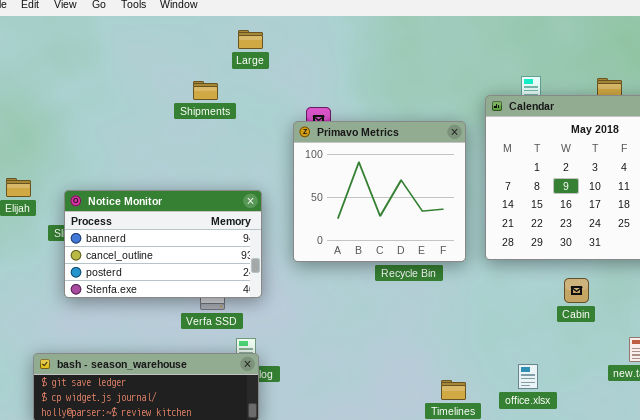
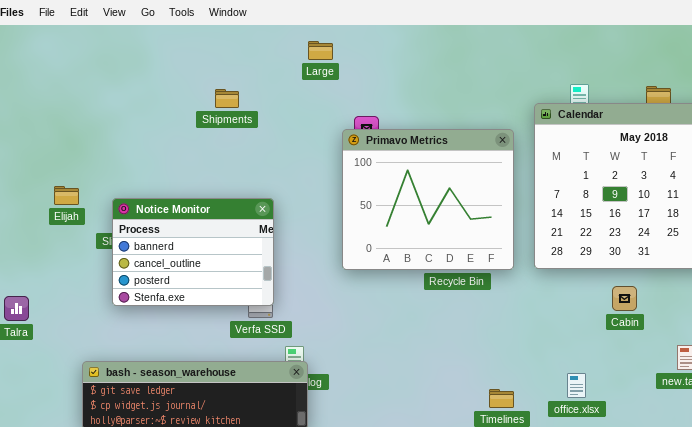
Large: [238,30,263,49] -> [308,41,333,60], moved
Shipments: [193,81,218,100] -> [215,89,239,108], moved
Notice Monitor: [64,190,262,298] -> [112,198,274,306], resized

